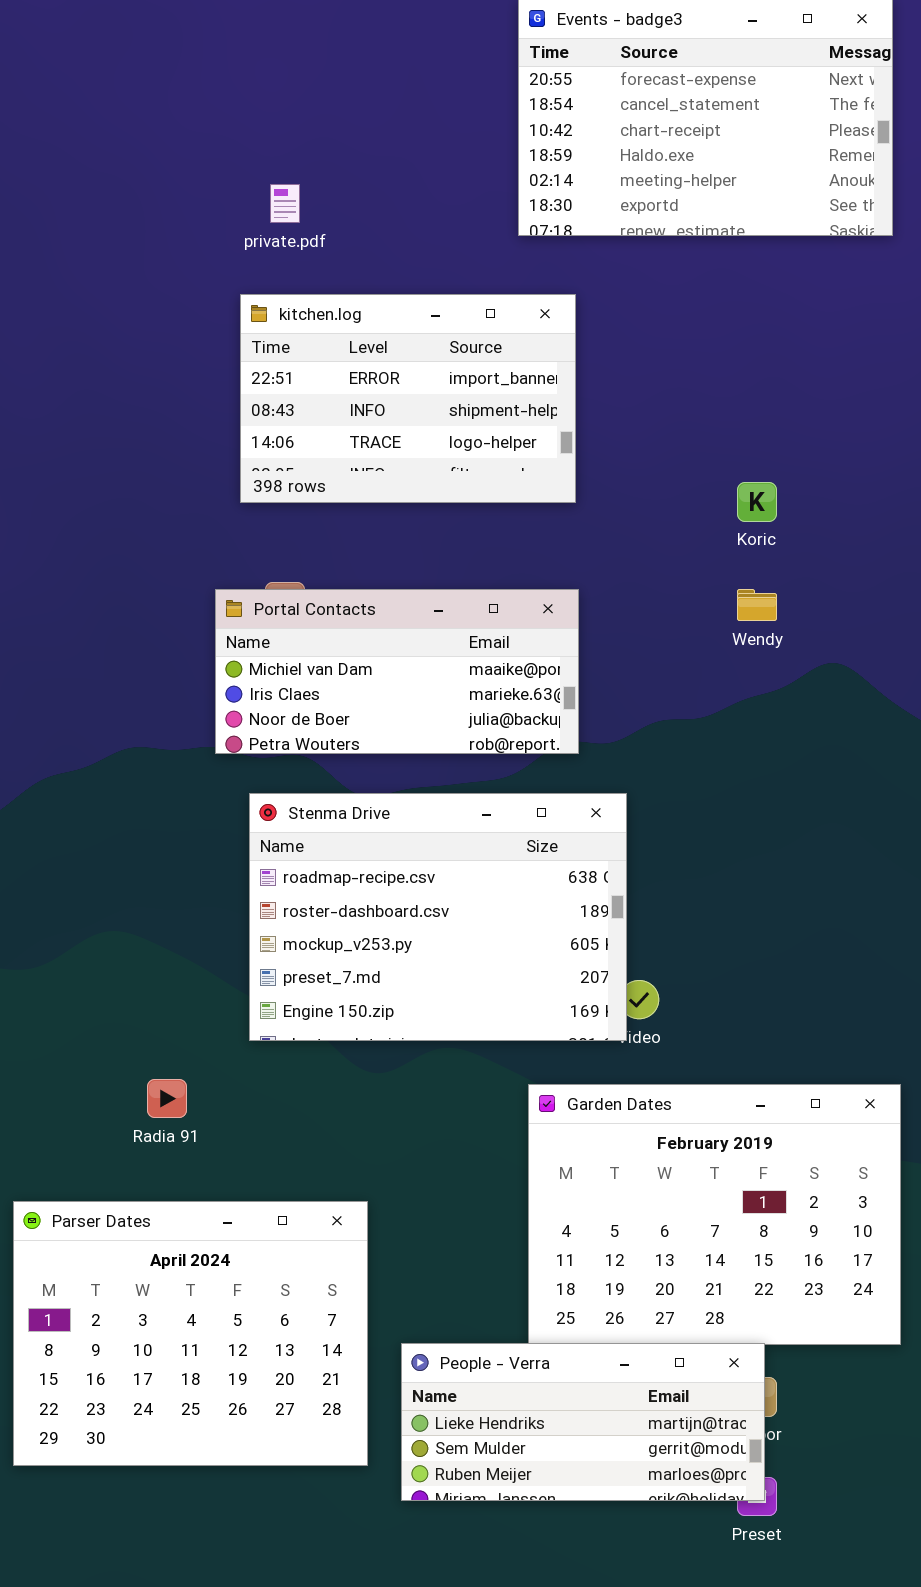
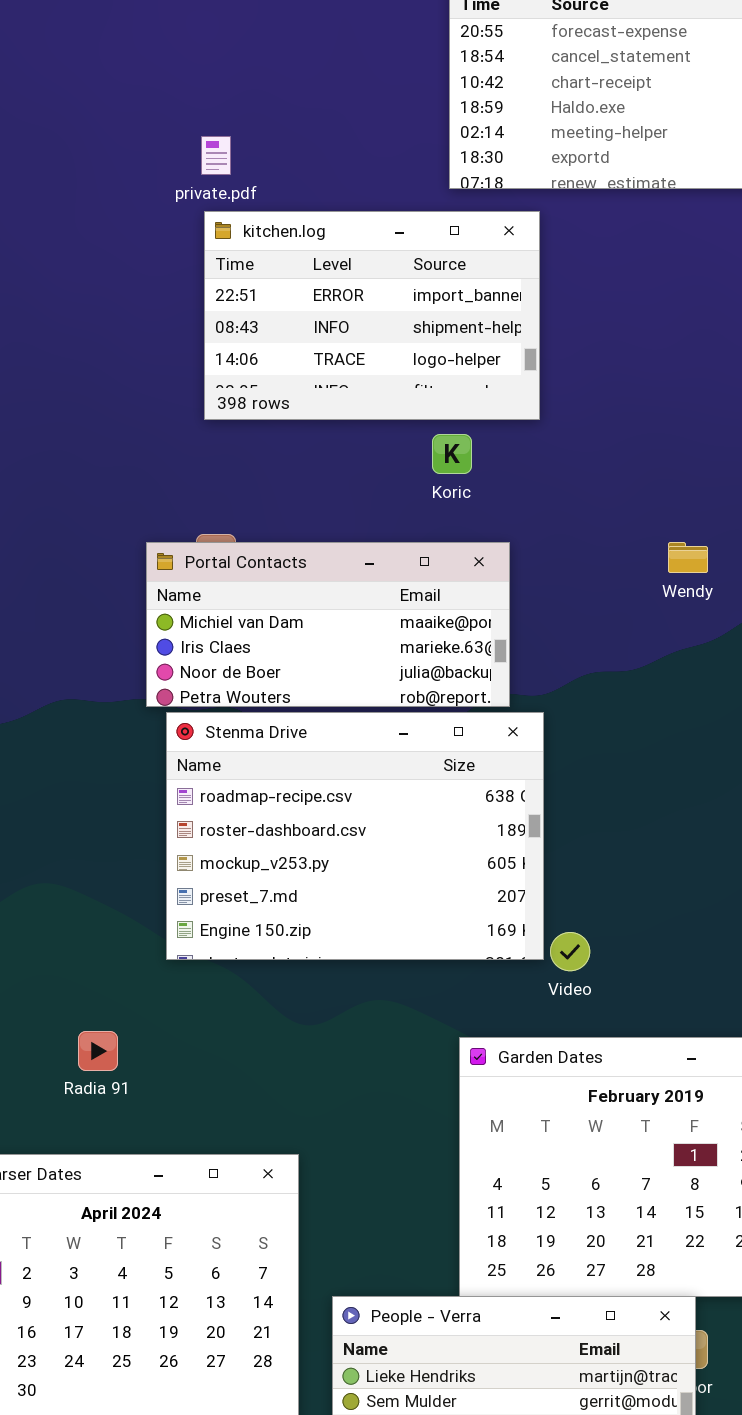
kitchen.log: [240,294,576,503] -> [204,211,540,420], moved
Koric: [737,482,777,522] -> [432,434,472,474], moved
Stenma Drive: [249,793,627,1041] -> [166,712,544,960], moved

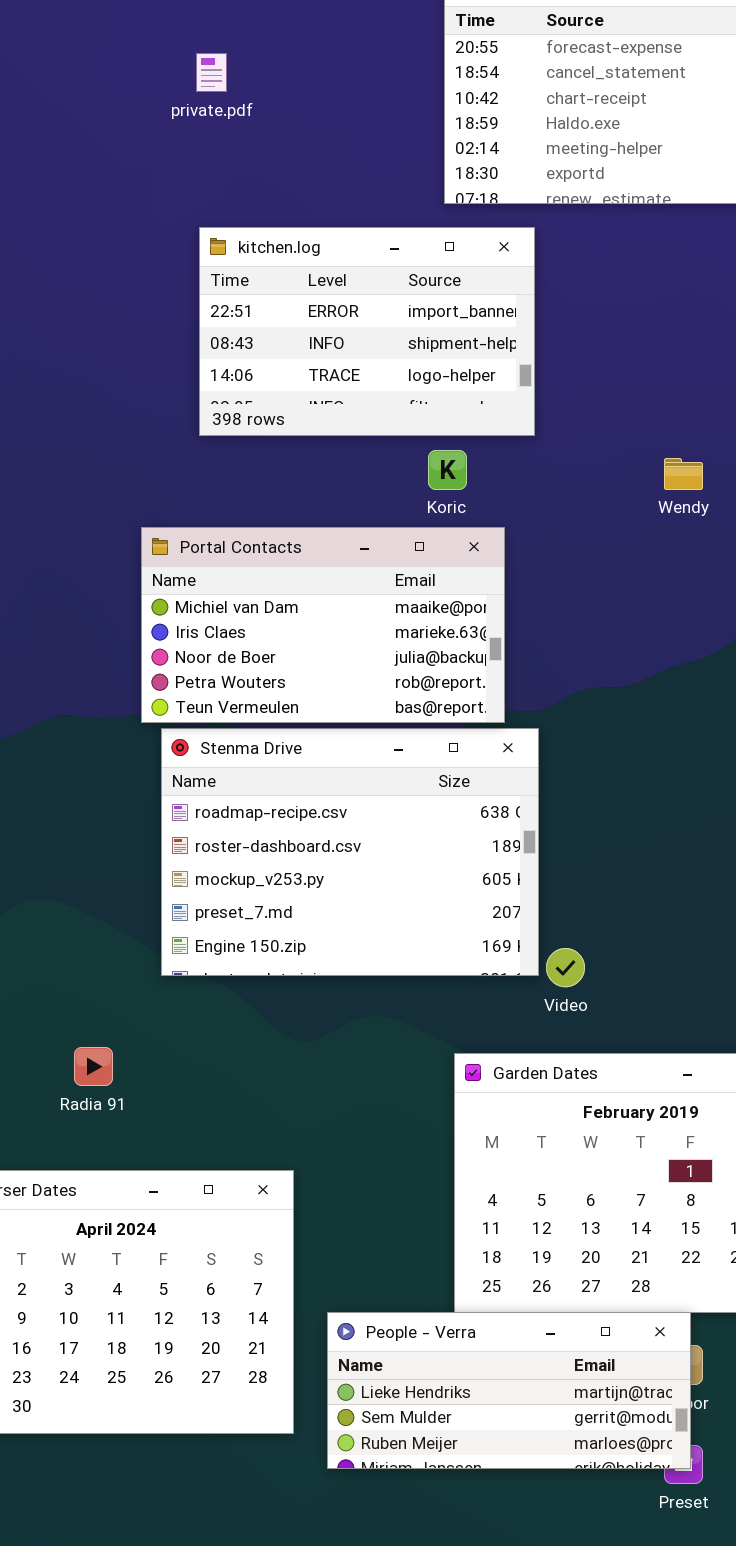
private.pdf: [201,136,231,175] -> [196,53,227,92], moved
Portal Contacts: [146,542,510,707] -> [141,527,505,723], resized
Wendy: [668,542,708,573] -> [664,458,703,490], moved

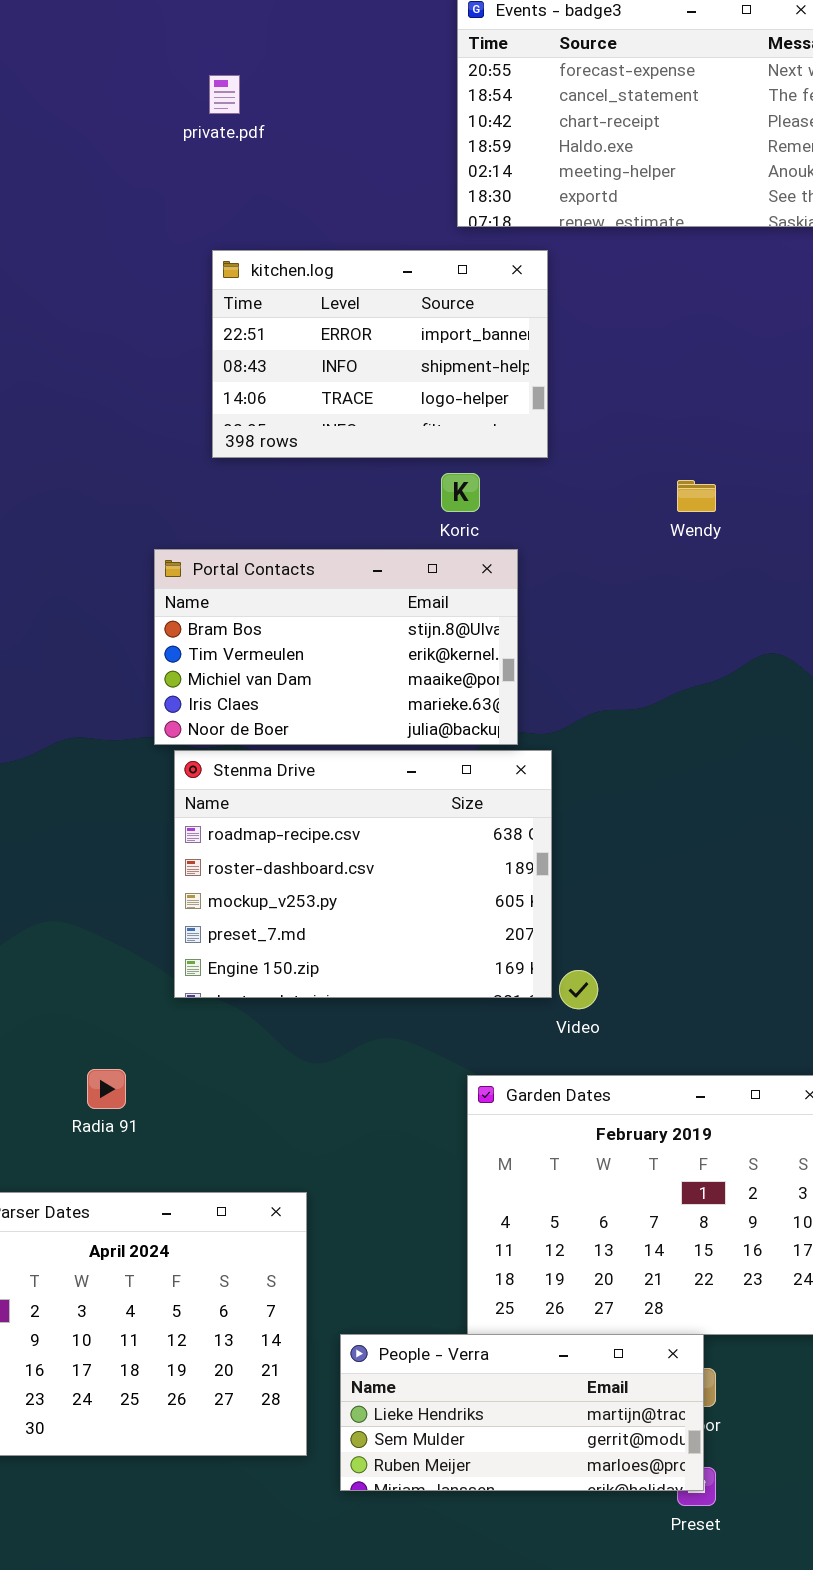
Portal Contacts: [141,527,505,723] -> [154,549,518,745], scrolled up 2 rows

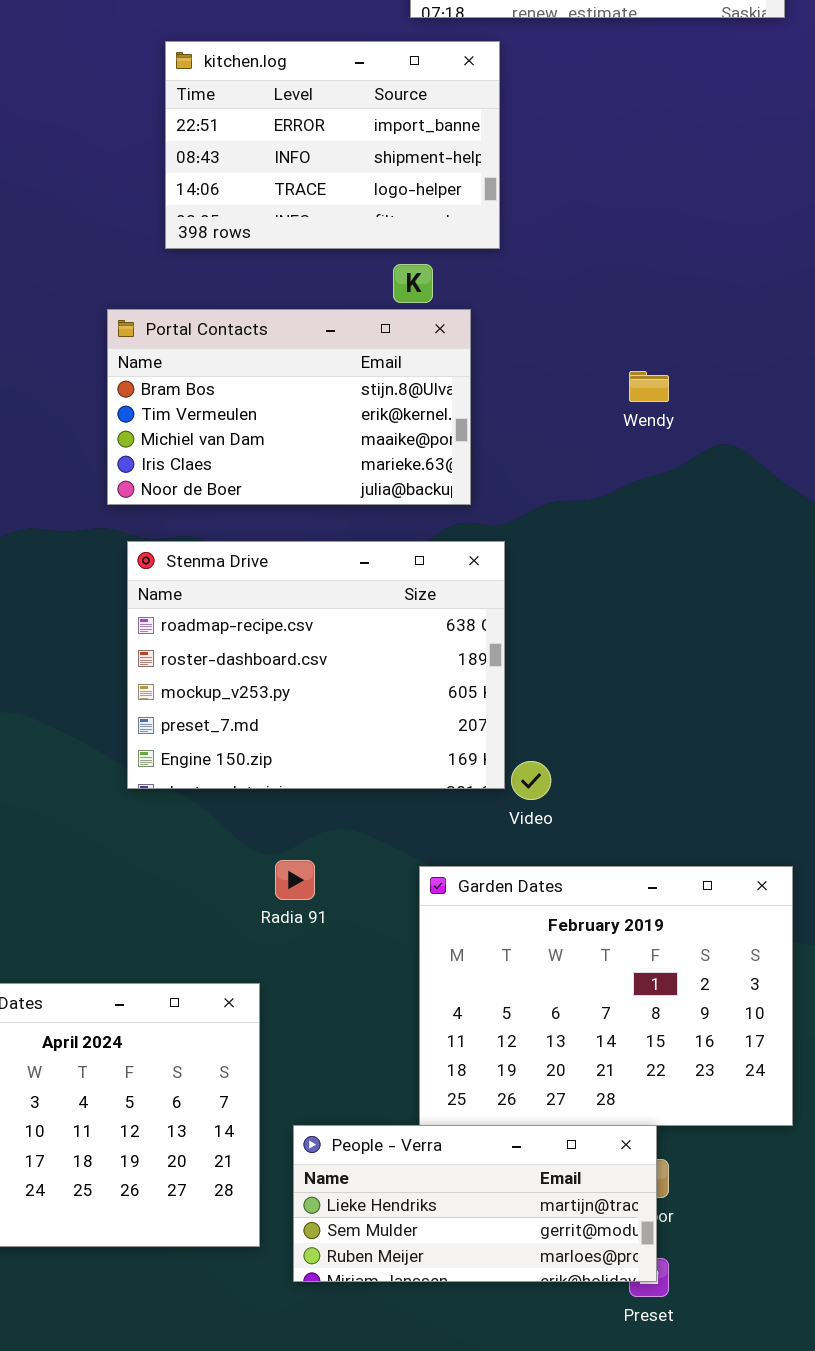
Wendy: [677,480,716,512] -> [629,371,669,402], moved
Portal Contacts: [154,549,518,745] -> [107,309,471,505], moved
Radia 91: [87,1069,126,1109] -> [275,860,315,900], moved

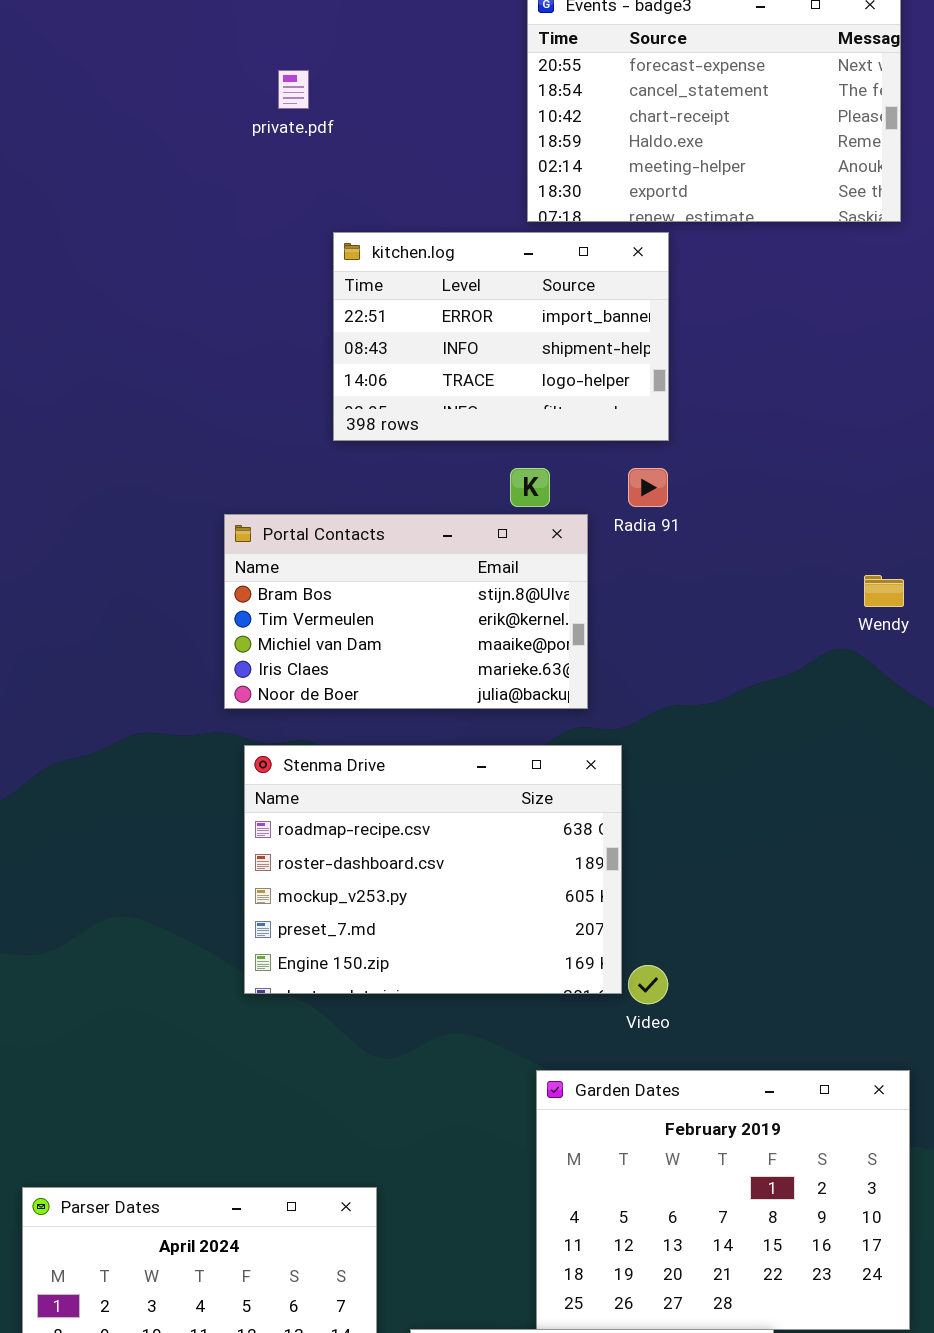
kitchen.log: [165,41,500,249] -> [333,232,669,441], moved
Wendy: [629,371,669,402] -> [864,575,904,607], moved
Radia 91: [275,860,315,900] -> [628,468,668,507], moved

